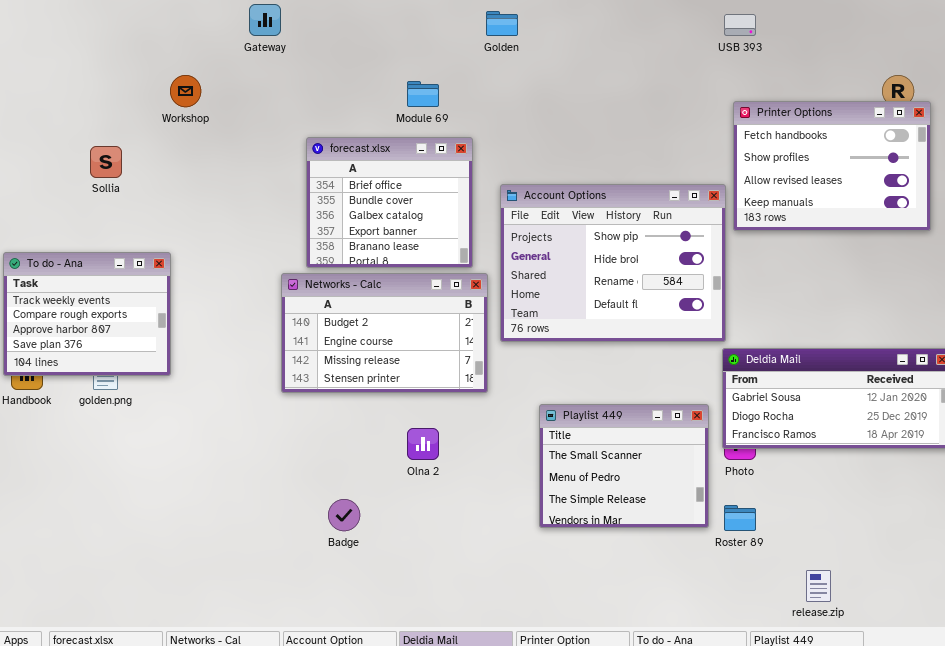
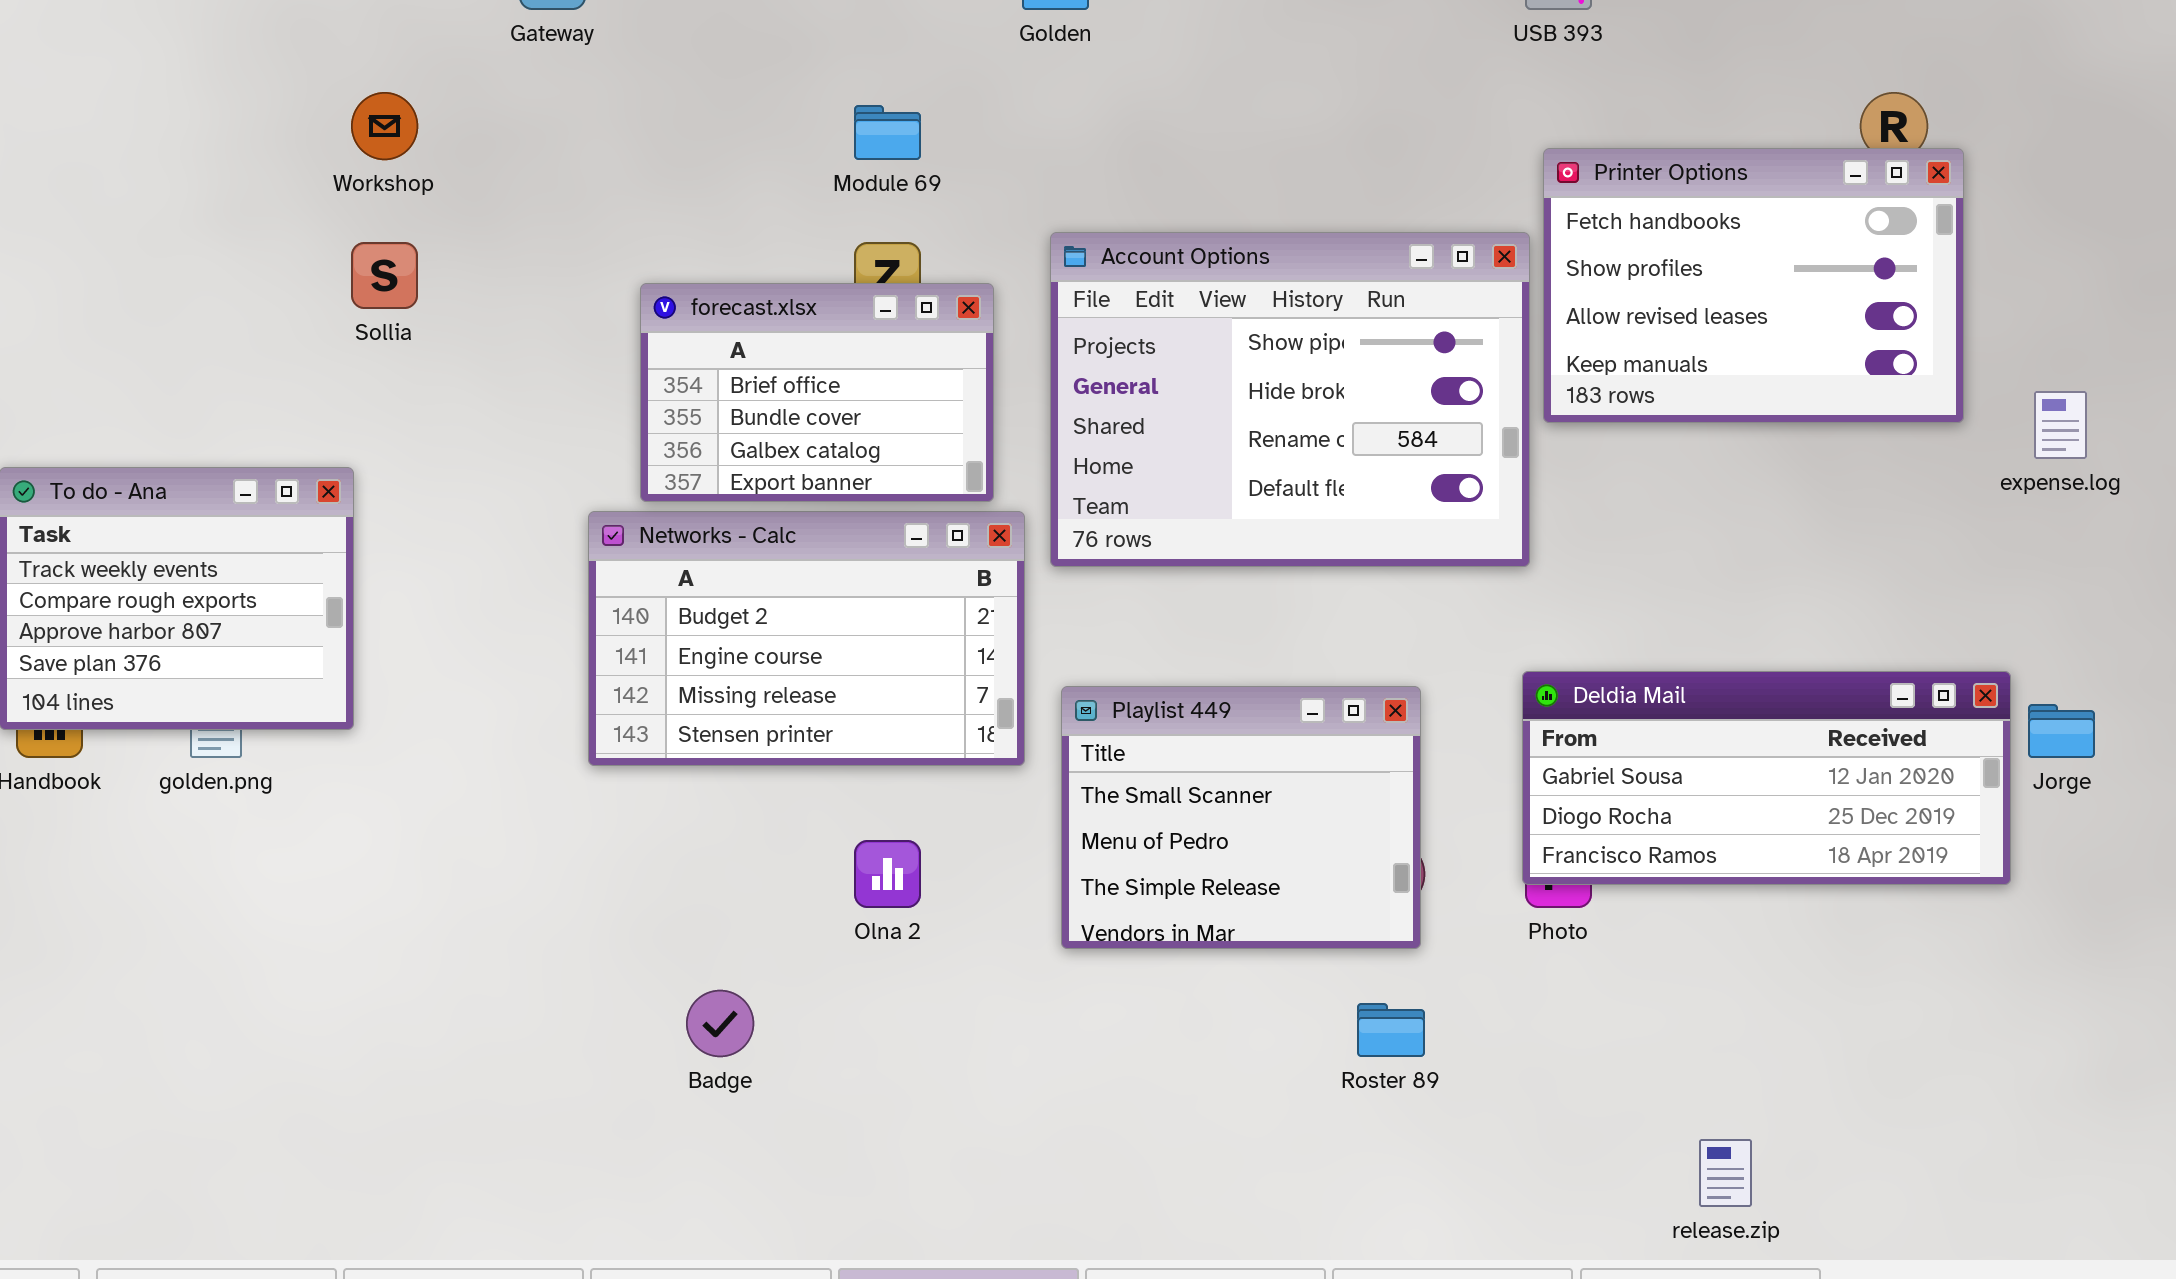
forecast.xlsx: [306,137,473,268] -> [640,283,994,502], resized
Sollia: [90,146,122,178] -> [351,242,418,309], moved
Account Options: [500,184,726,342] -> [1050,232,1530,567], moved
Playlist 449: [539,404,709,528] -> [1061,686,1421,949], moved
Roster 89: [724,505,756,531] -> [1357,1003,1425,1057], moved

